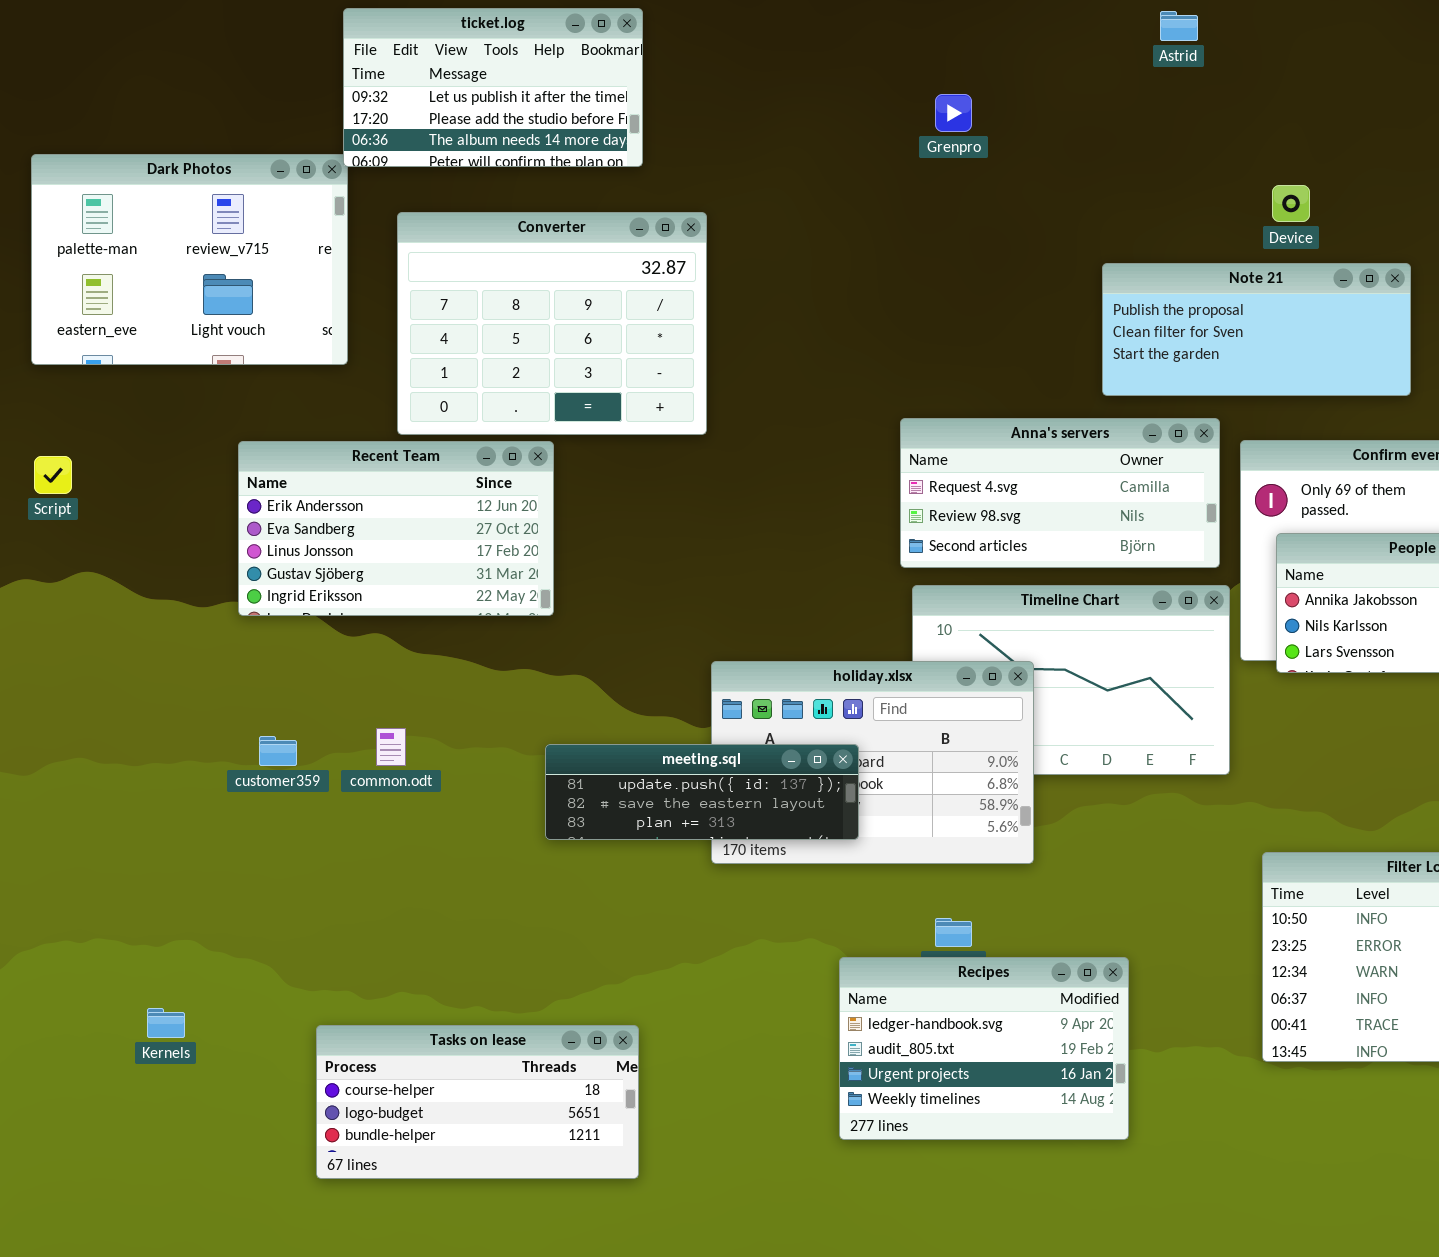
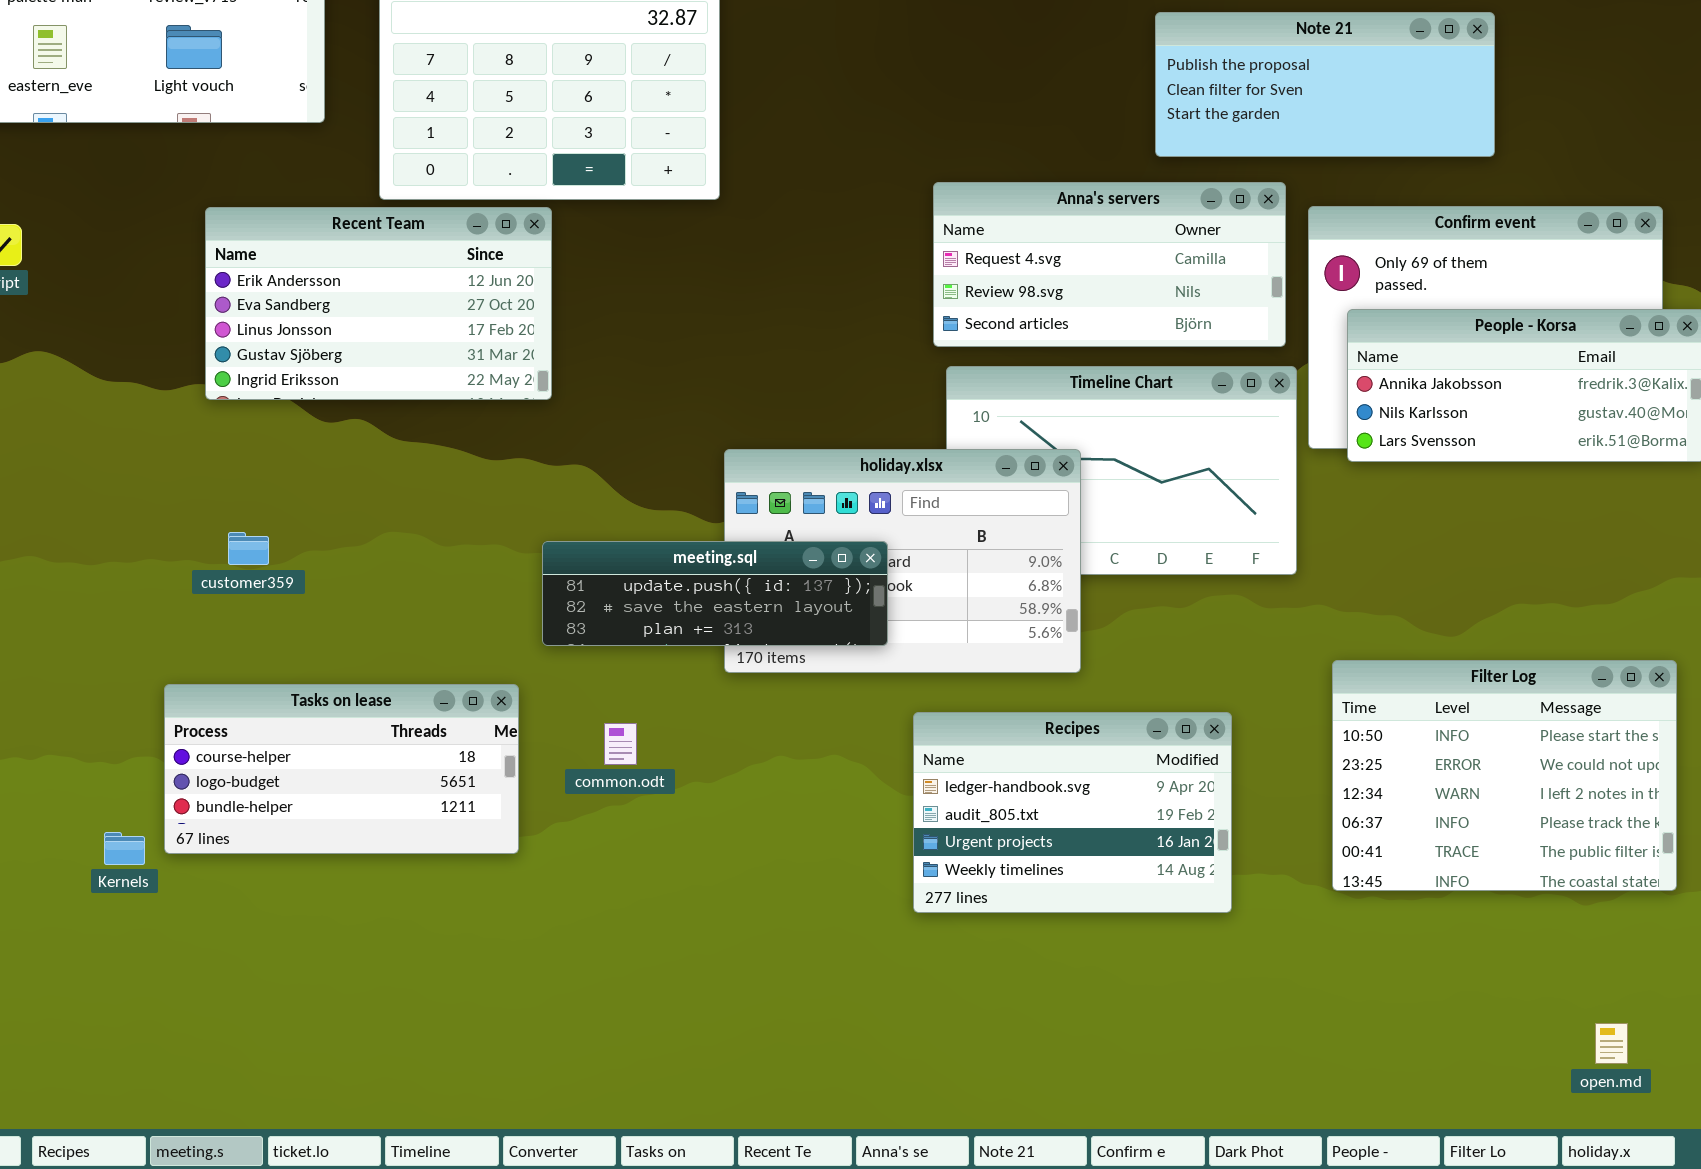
common.odt: [376,728,406,766] -> [604,723,637,765], moved
Recipes: [839,957,1129,1140] -> [913,712,1232,913], moved
Tasks on lease: [316,1025,639,1179] -> [164,684,519,854], moved

